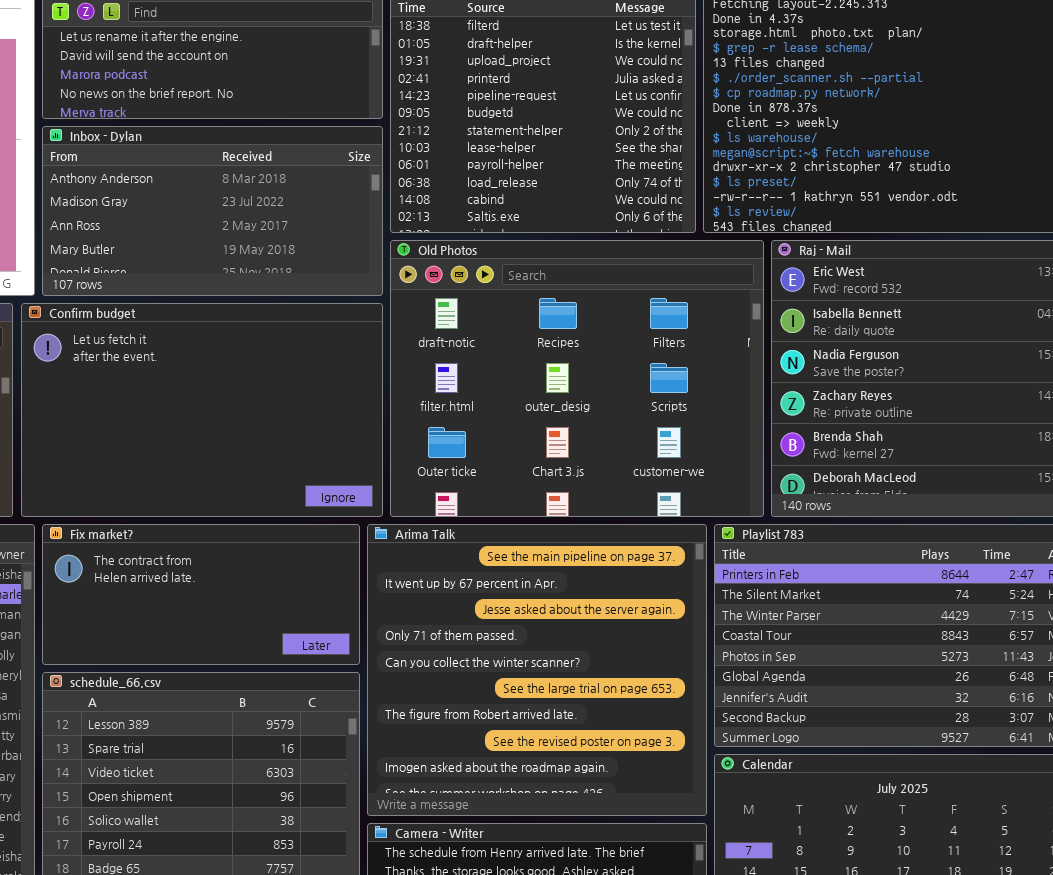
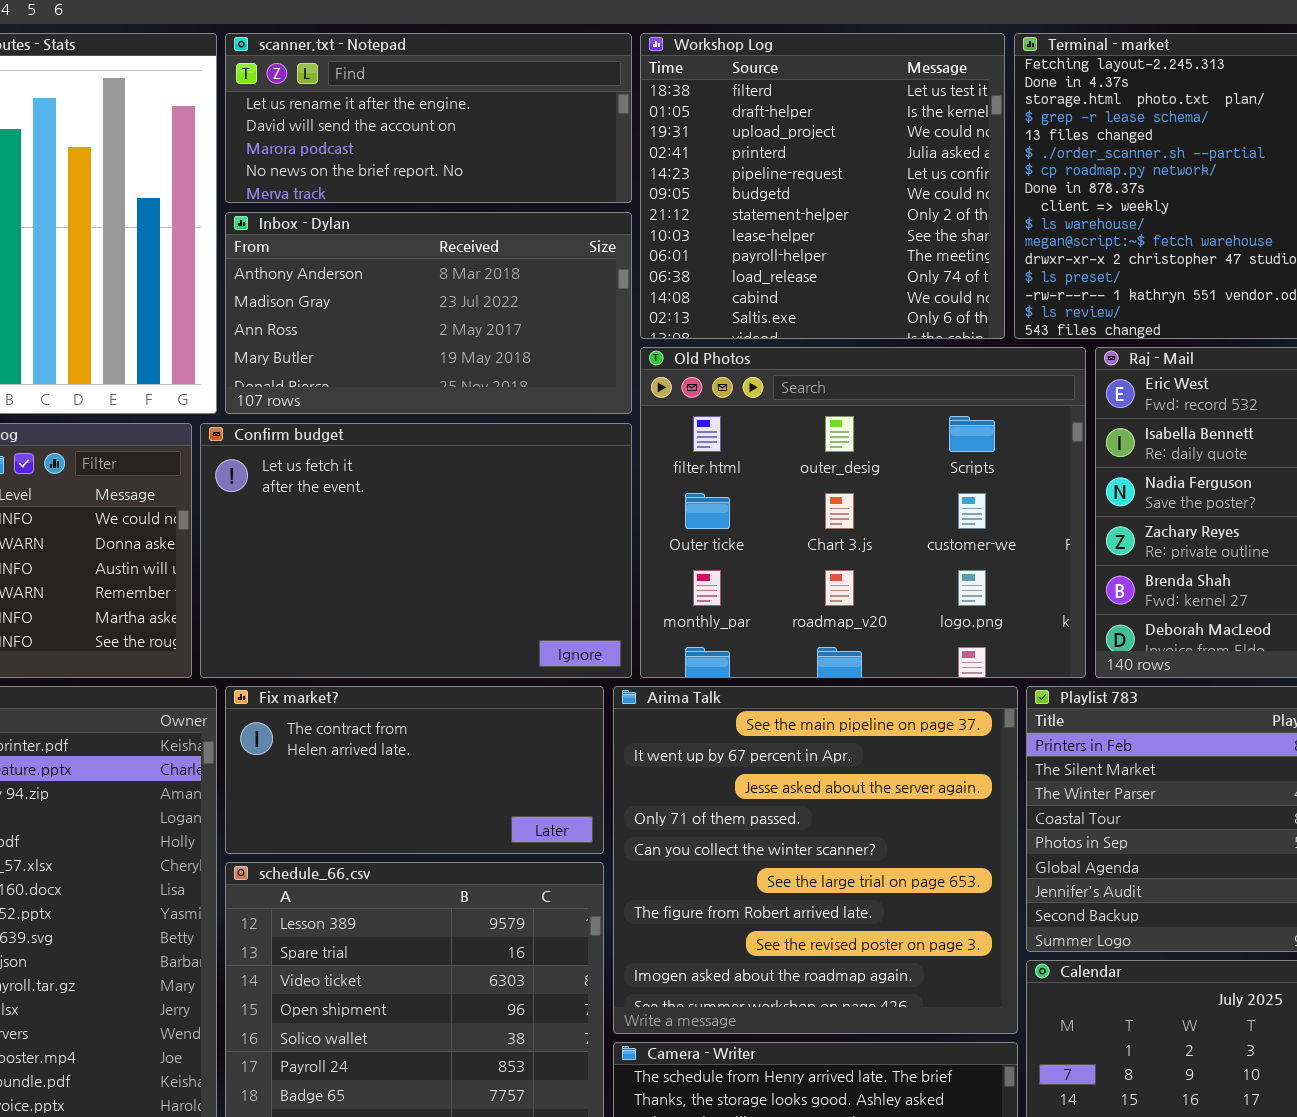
Old Photos: [390,240,764,517] -> [640,347,1086,678], scrolled down 1 row

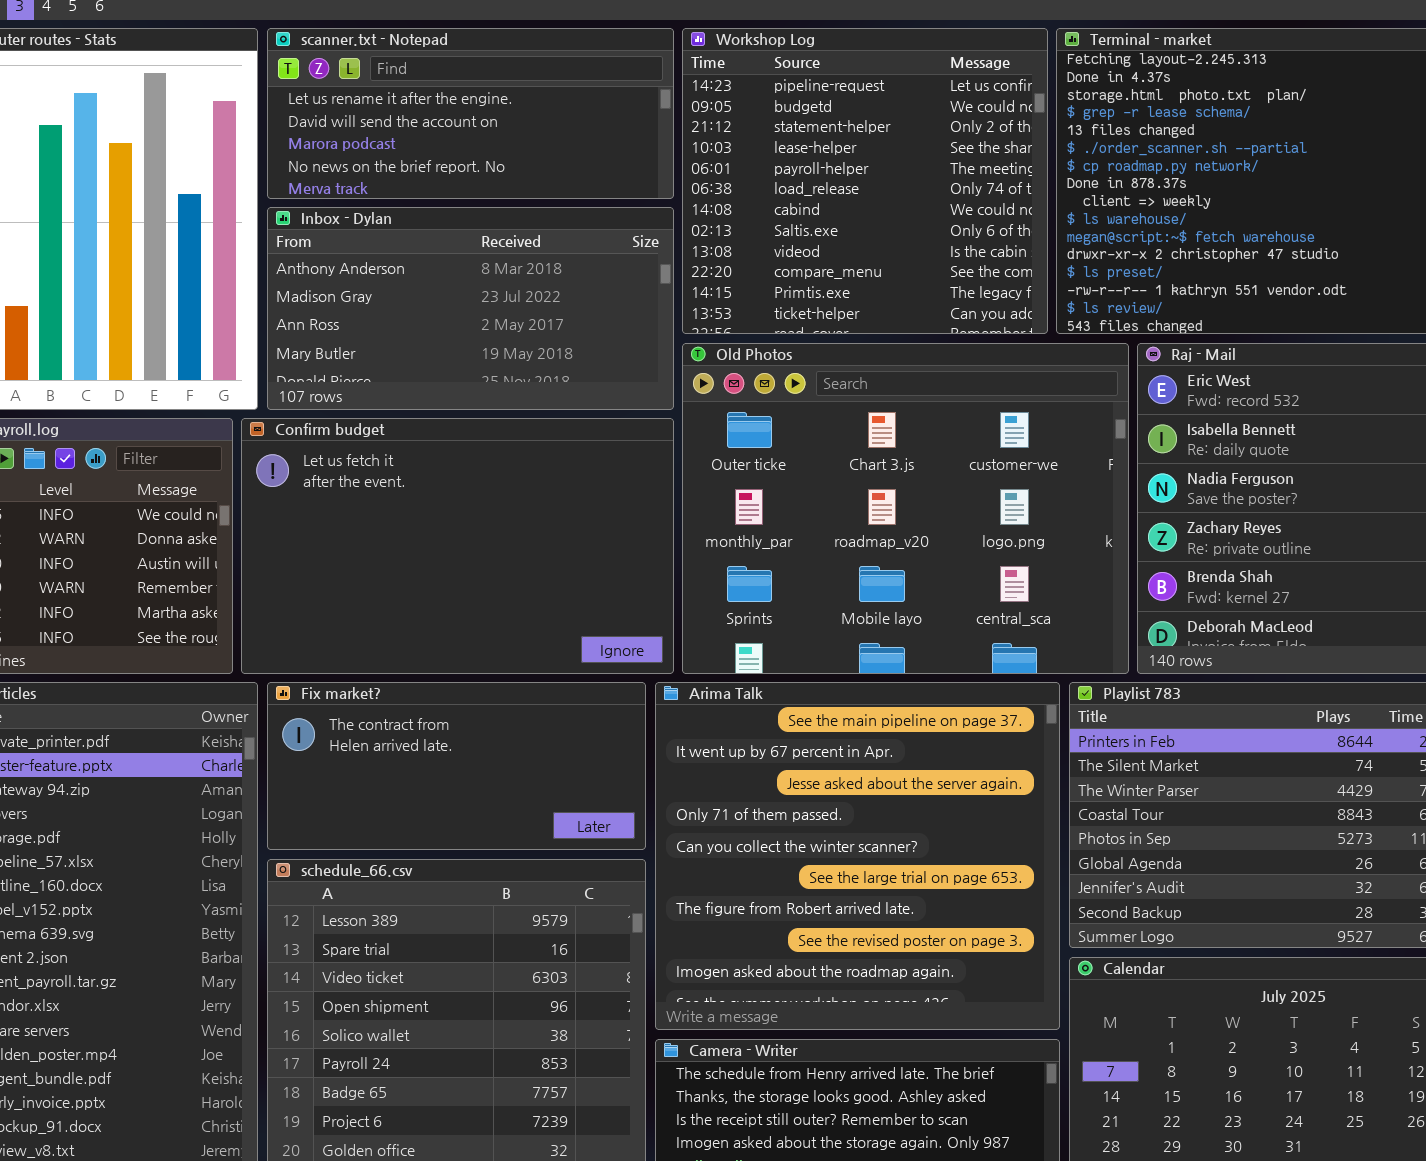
Workshop Log: [640,33,1005,339] -> [682,28,1048,334], scrolled down 4 rows
Old Photos: [640,347,1086,678] -> [682,343,1129,674], scrolled down 1 row

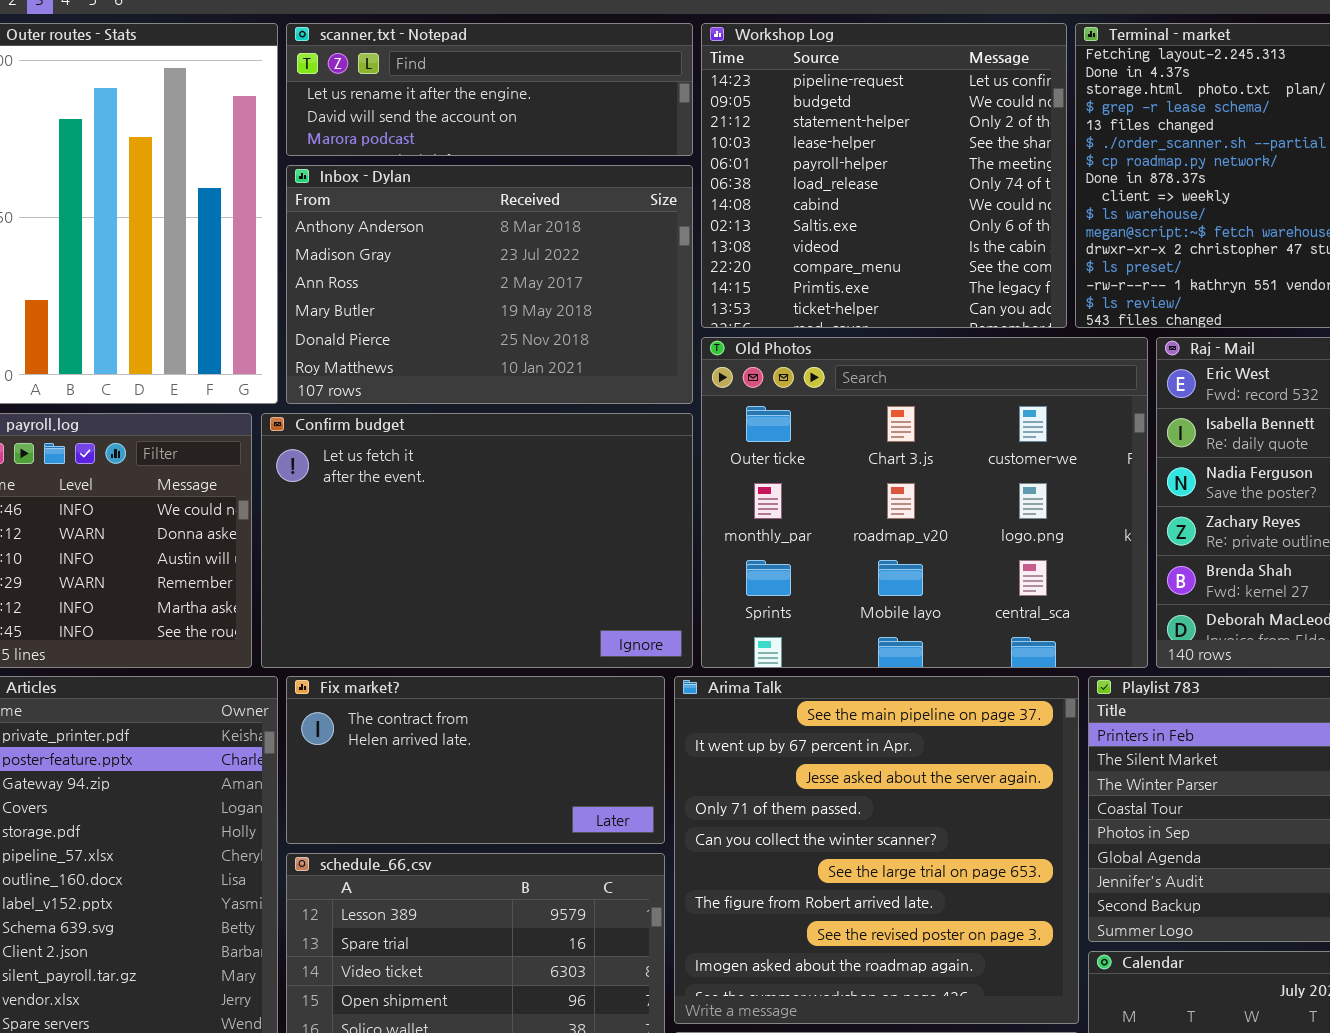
scanner.txt - Notepad: [267,28,674,199] -> [286,23,693,156], resized
Inbox - Dylan: [267,207,674,410] -> [286,165,693,404], resized

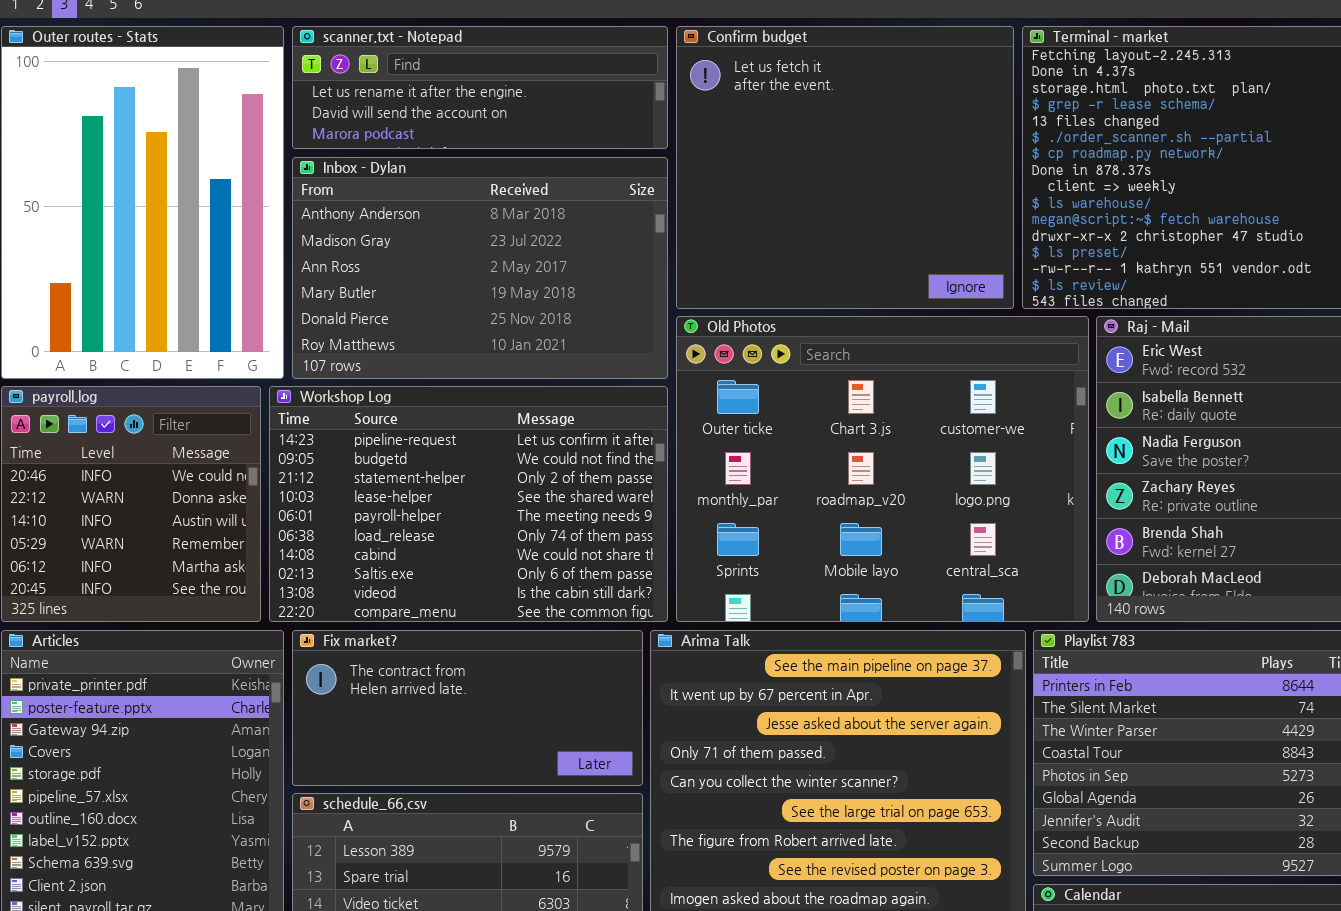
Workshop Log: [701,23,1067,328] -> [269,386,668,622], moved, resized
Confirm budget: [261,413,693,668] -> [676,26,1014,309], moved, resized

